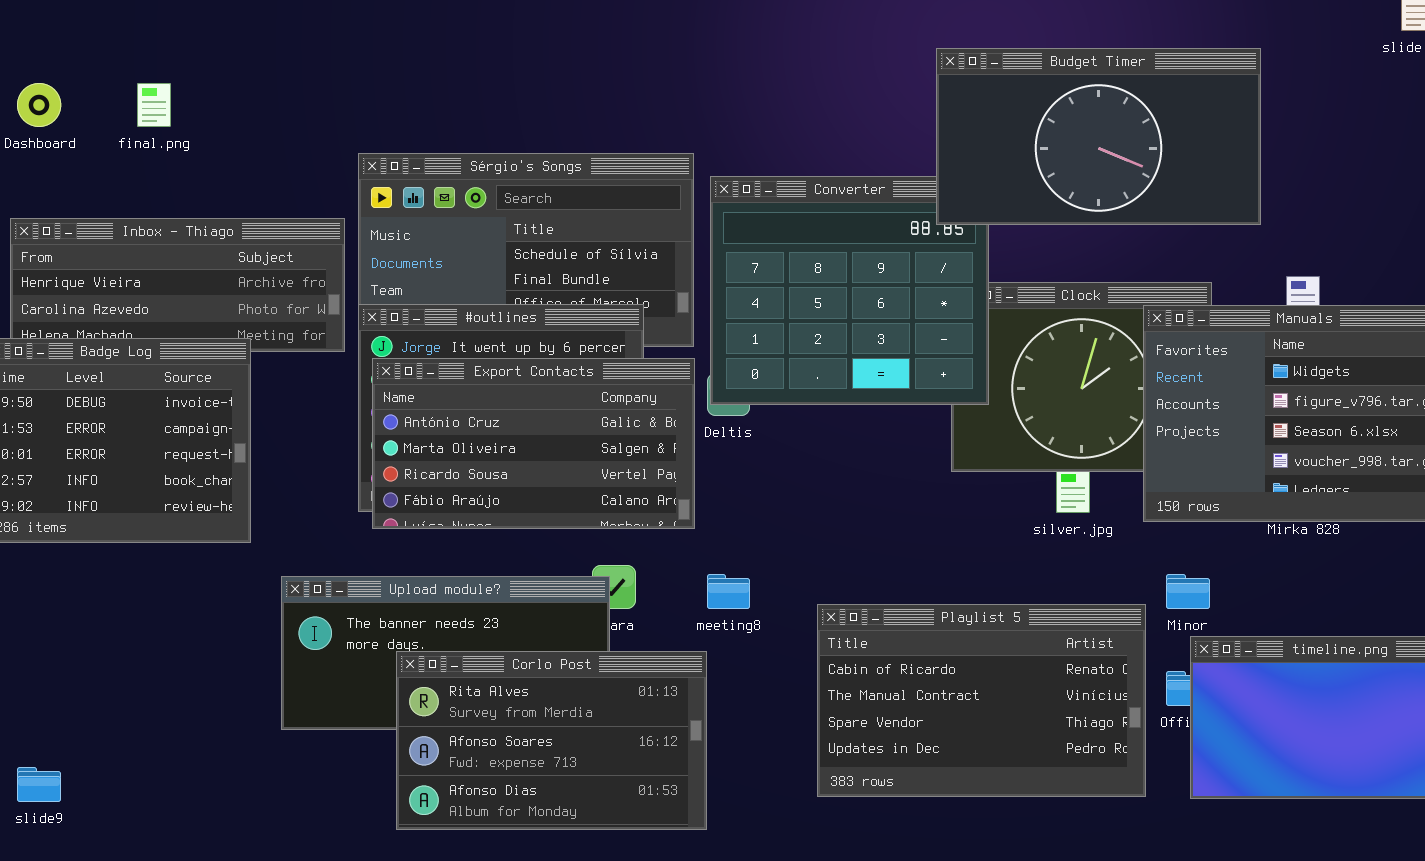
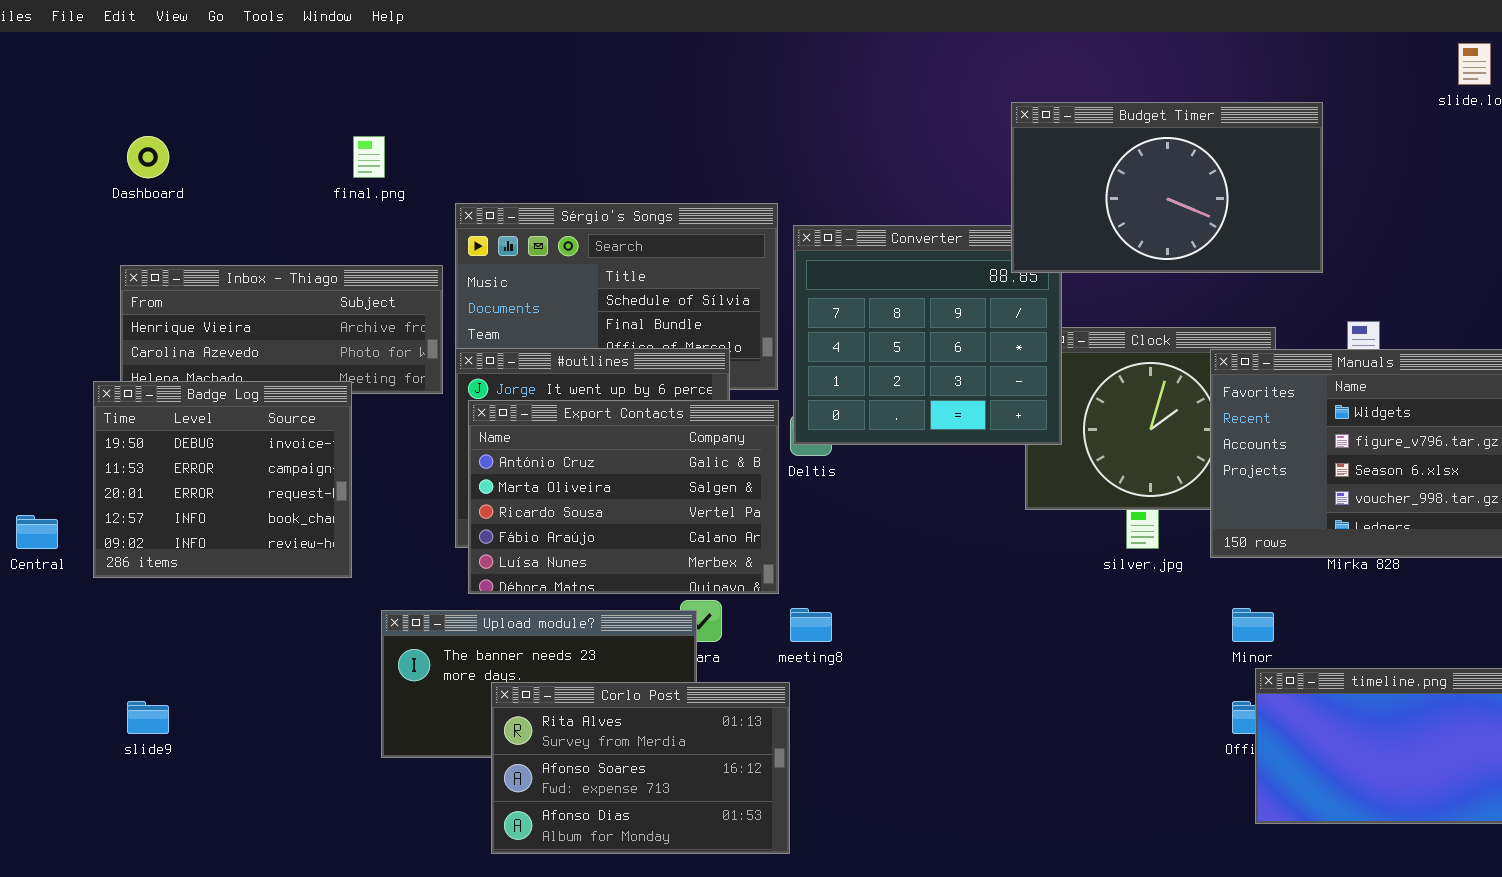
final.png: [137,83,171,127] -> [353,136,385,178], moved
Export Contacts: [372,358,695,529] -> [468,400,779,594], resized
Playlist 5: [817,604,1146,797] -> none, closed
slide9: [17,767,61,802] -> [127,701,169,734], moved

